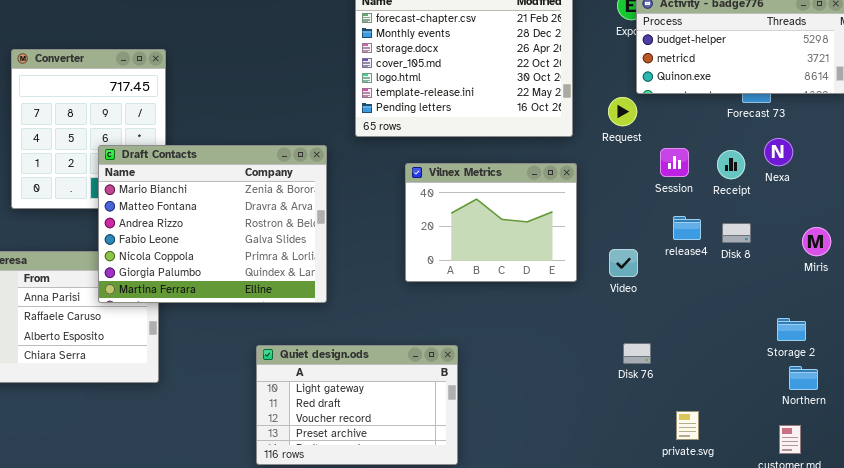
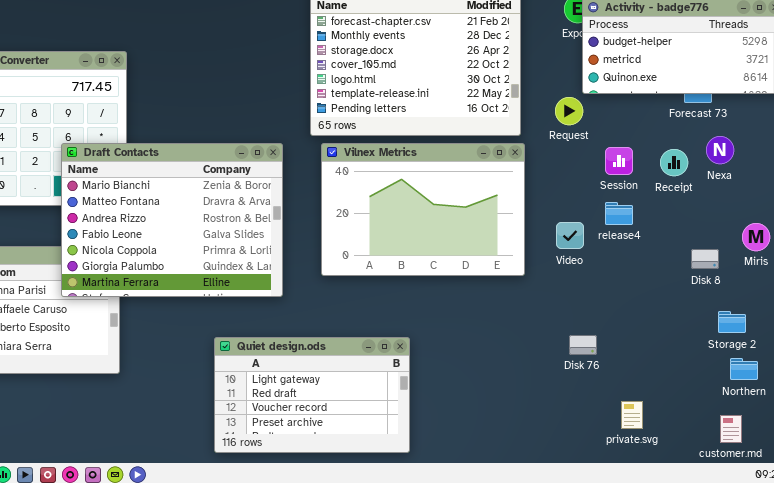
Vilnex Metrics: [405,163,577,282] -> [321,143,525,276], resized
release4: [673,216,701,240] -> [605,202,633,225], moved
Disk 8: [722,223,751,243] -> [691,249,719,269], moved
Video: [609,249,638,277] -> [556,222,584,249], moved

